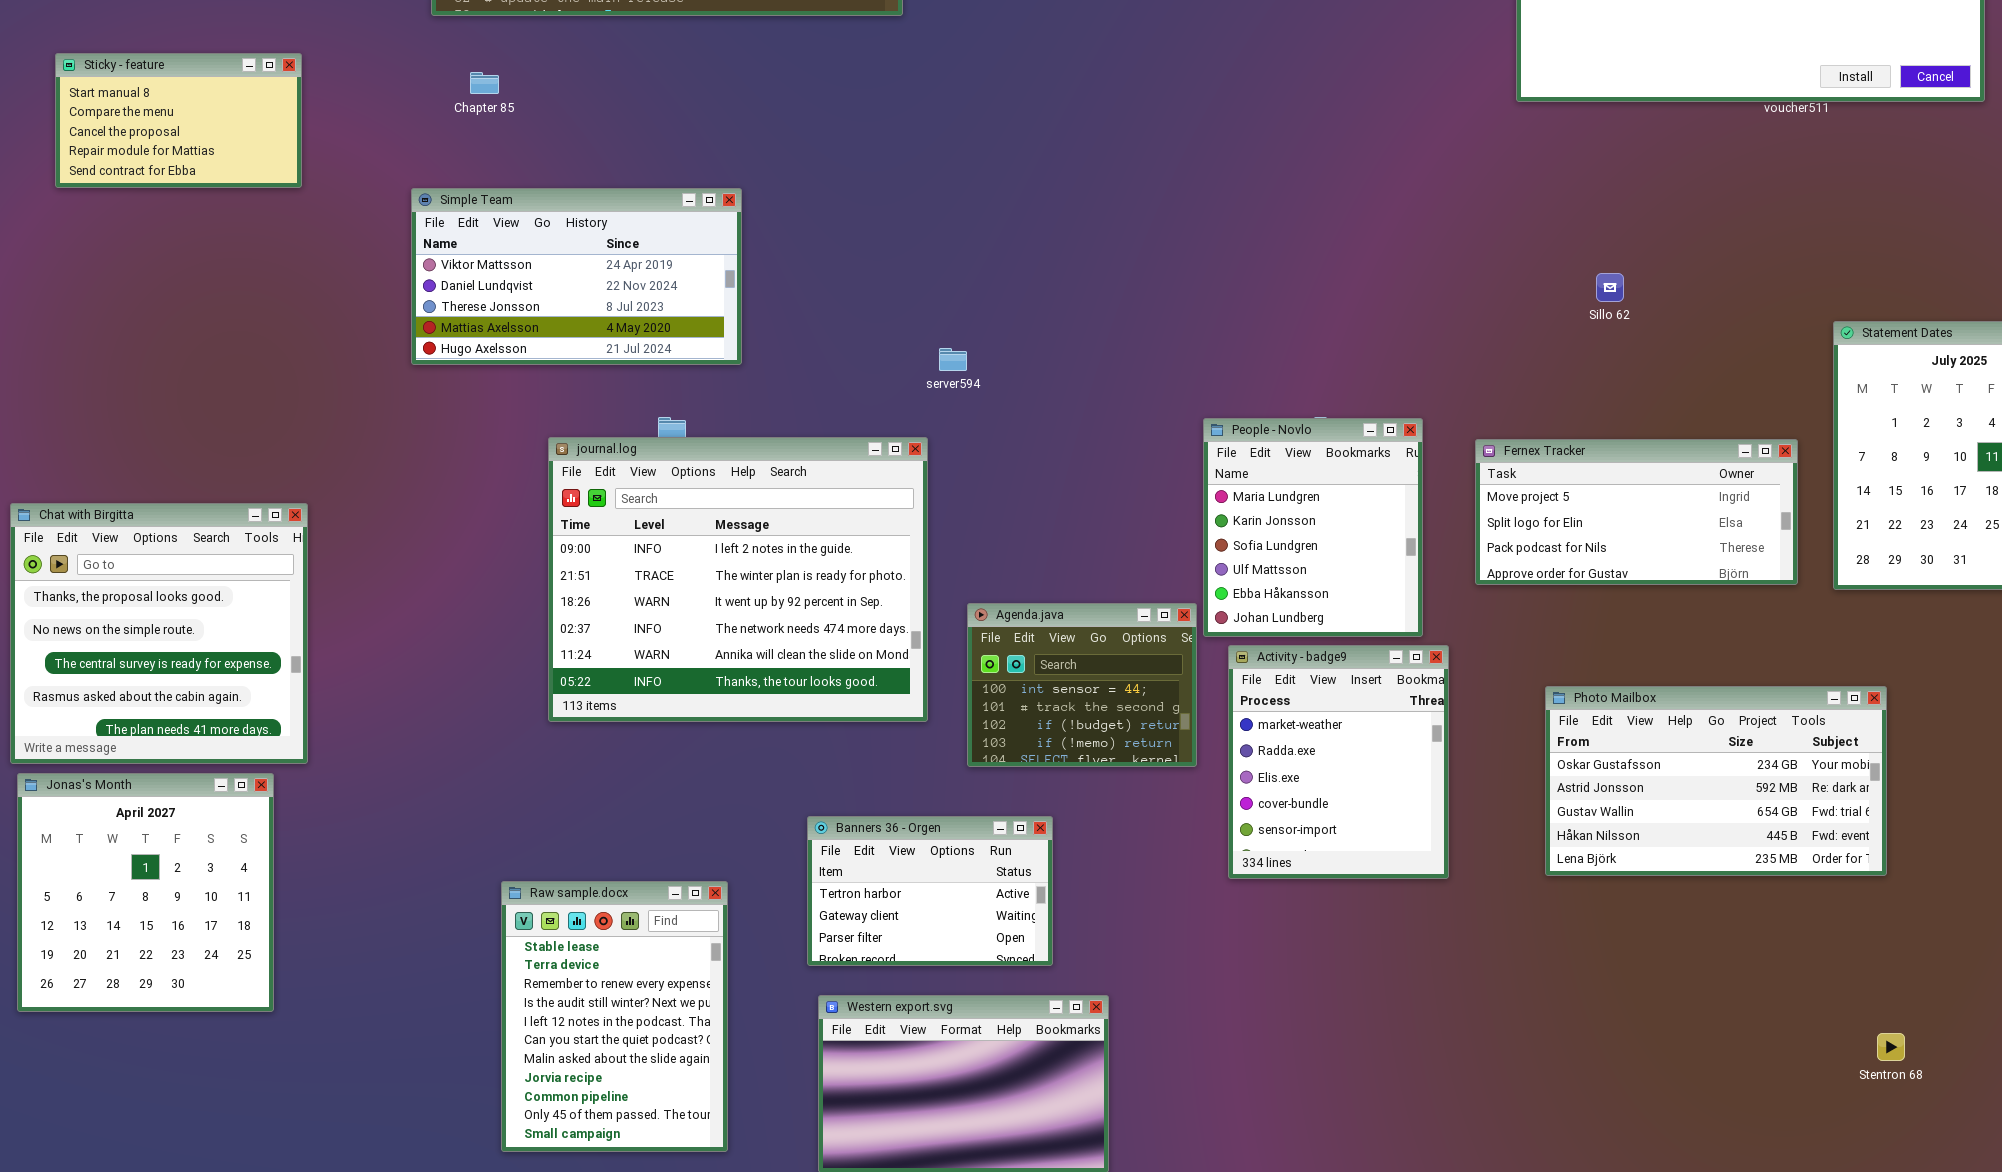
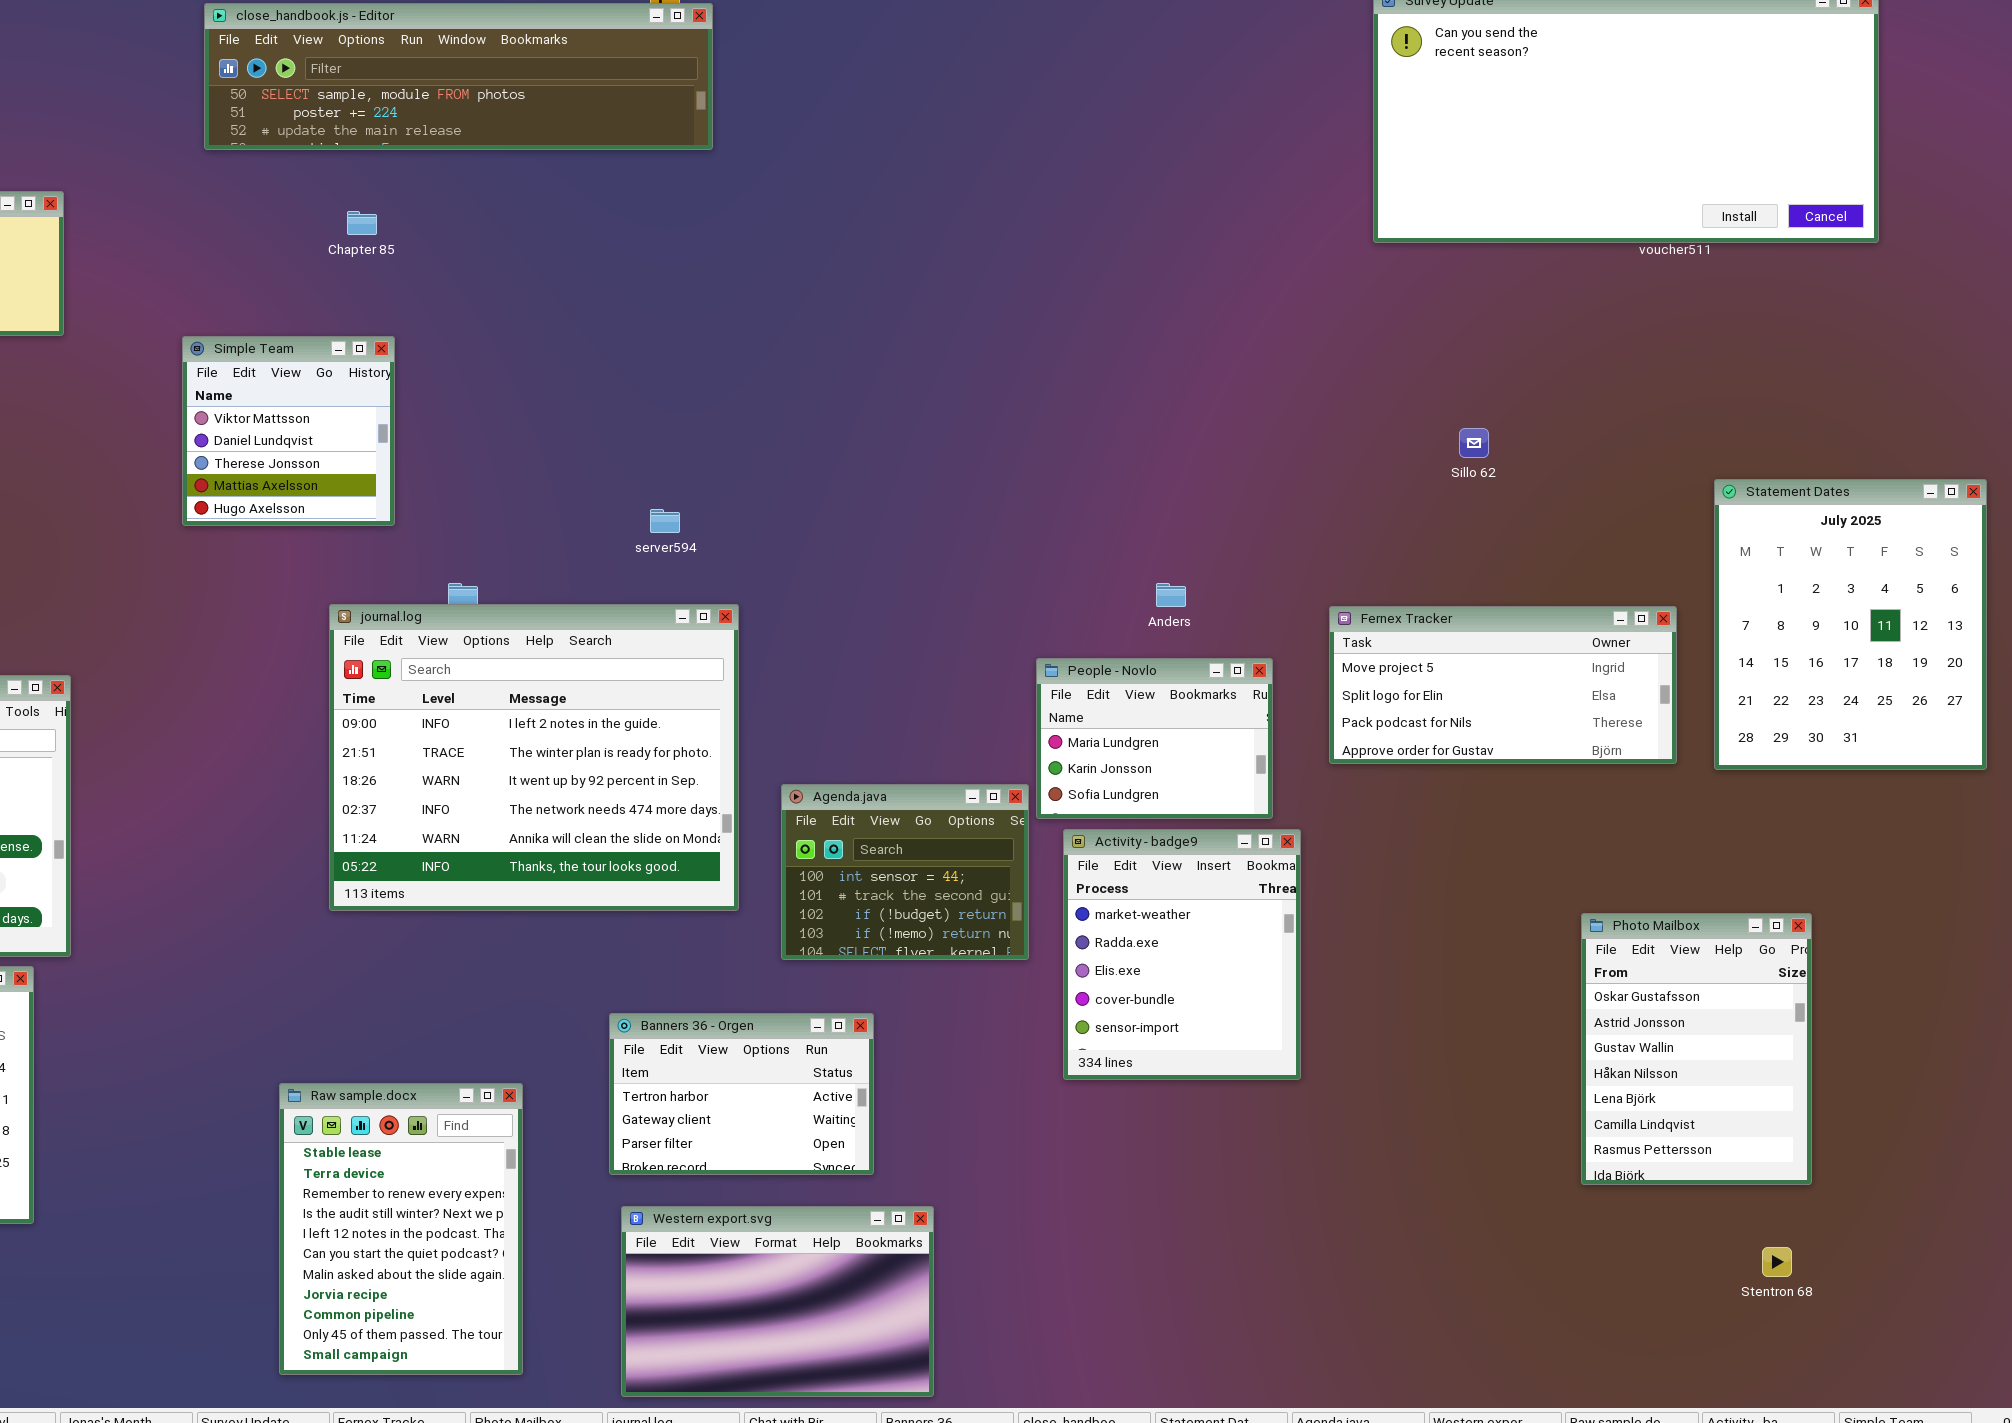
Chapter 85: [470,72,499,94] -> [347,211,377,235], moved
Simple Team: [411,188,742,365] -> [182,336,395,526], resized
server594: [939,348,967,371] -> [650,509,680,533], moved
People - Novlo: [1203,418,1423,637] -> [1036,658,1273,819], resized
Photo Mailbox: [1545,686,1887,876] -> [1581,913,1812,1185], moved, resized

